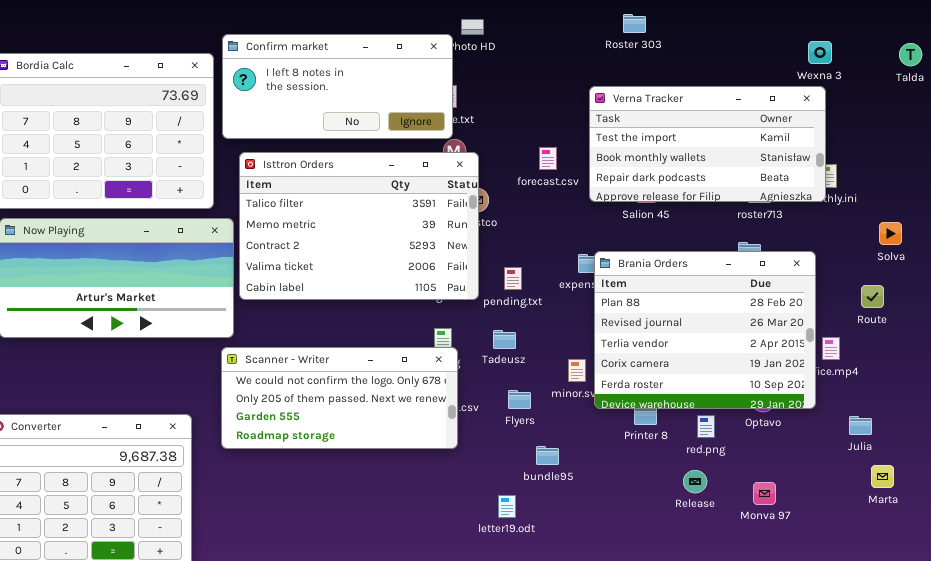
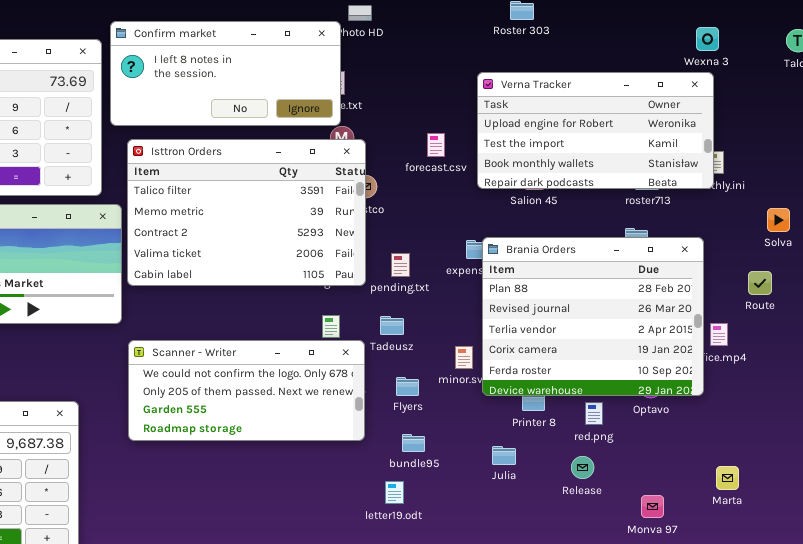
Verna Tracker: [589,86,826,202] -> [477,72,714,189], scrolled up 1 row
Scanner - Writer: [221,347,458,449] -> [128,340,365,441], moved
Julia: [849,416,872,435] -> [492,446,516,465], moved
bundle95: [536,446,559,465] -> [402,434,425,452], moved
Marta: [871,465,894,488] -> [716,466,739,490], moved
Monva 97: [753,482,776,505] -> [641,495,664,518], moved

